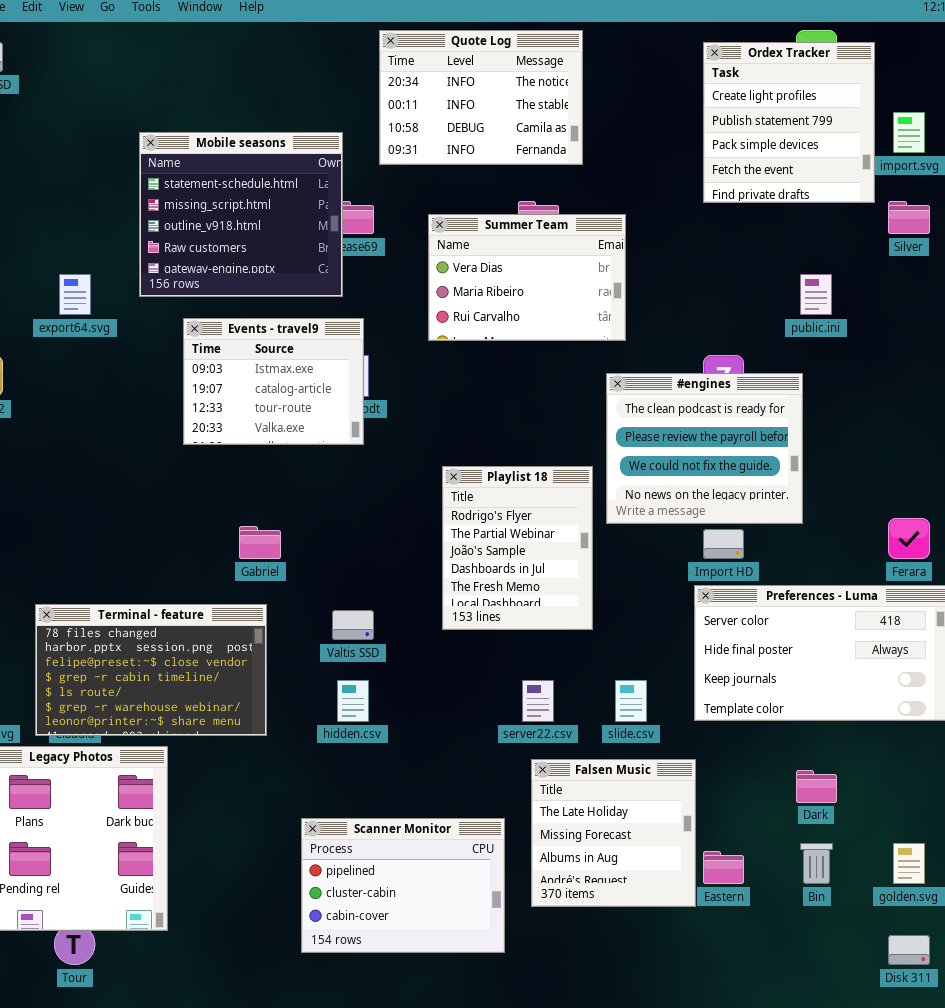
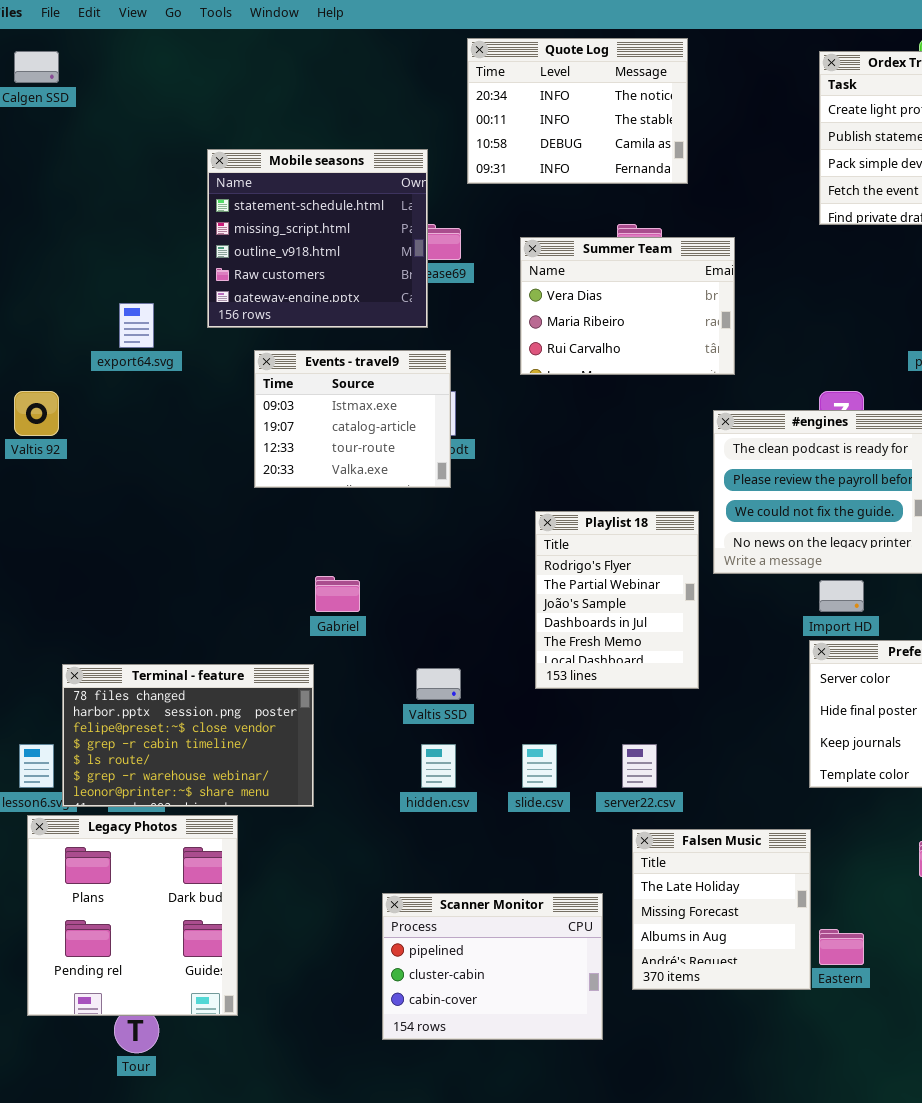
Terminal - feature: [35,604,267,736] -> [62,664,314,807], moved
slide.csv: [615,680,647,722] -> [522,744,557,788], moved

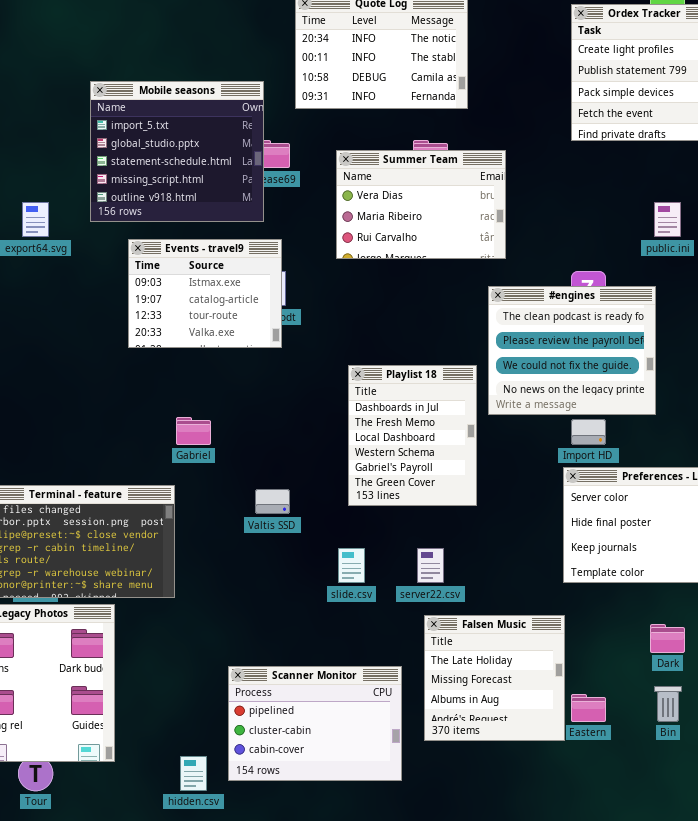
Mobile seasons: [207,149,428,328] -> [90,81,264,222], scrolled up 2 rows
Playlist 18: [535,511,699,689] -> [348,365,477,506], scrolled down 3 rows
hidden.csv: [421,744,456,788] -> [180,756,207,791], moved

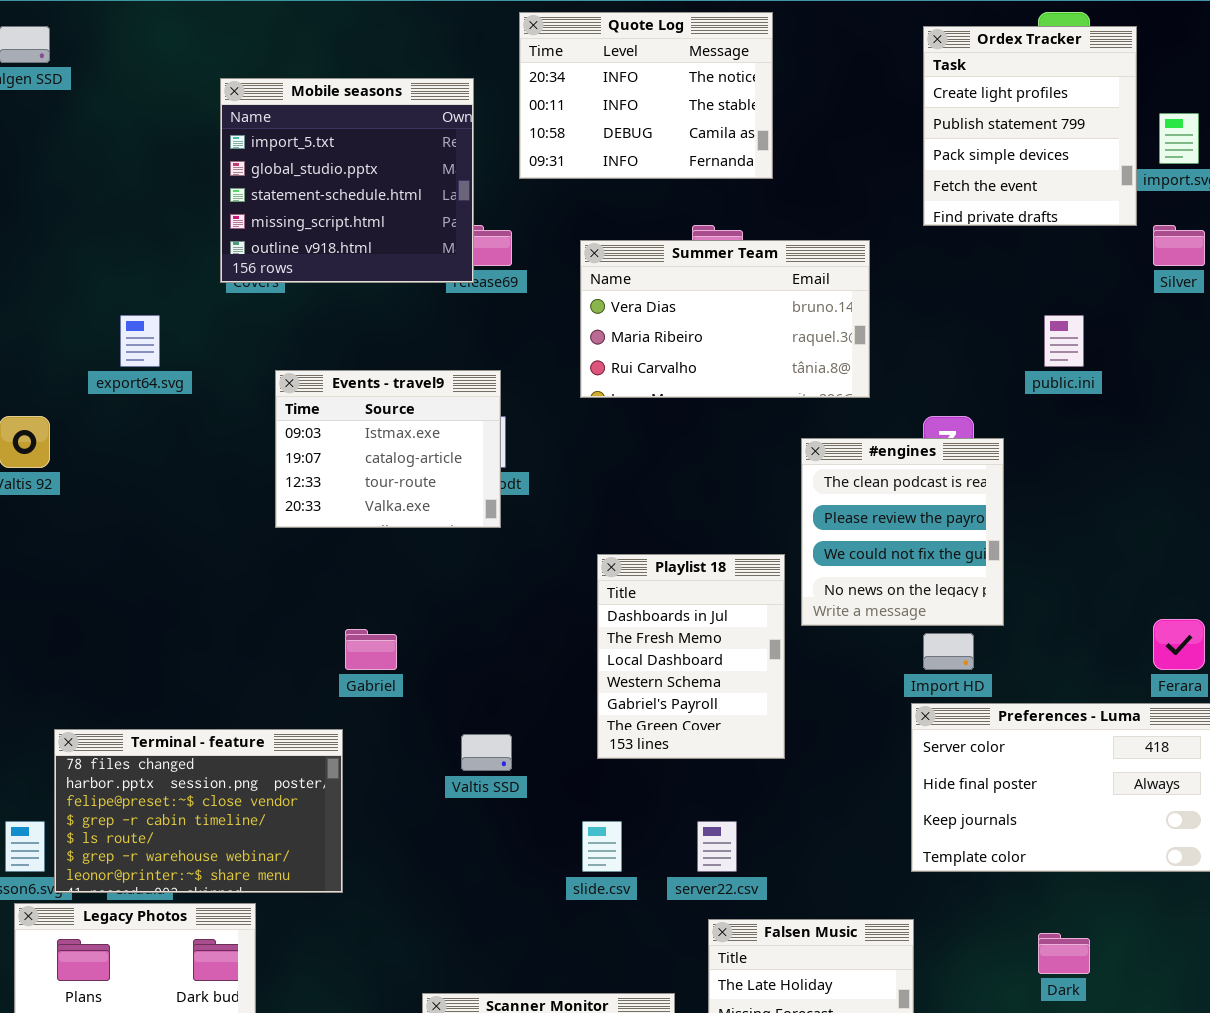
Mobile seasons: [90,81,264,222] -> [220,78,474,283], moved
Summer Team: [336,150,506,259] -> [580,240,870,398], resized
#engines: [488,286,656,415] -> [801,438,1004,626], resized

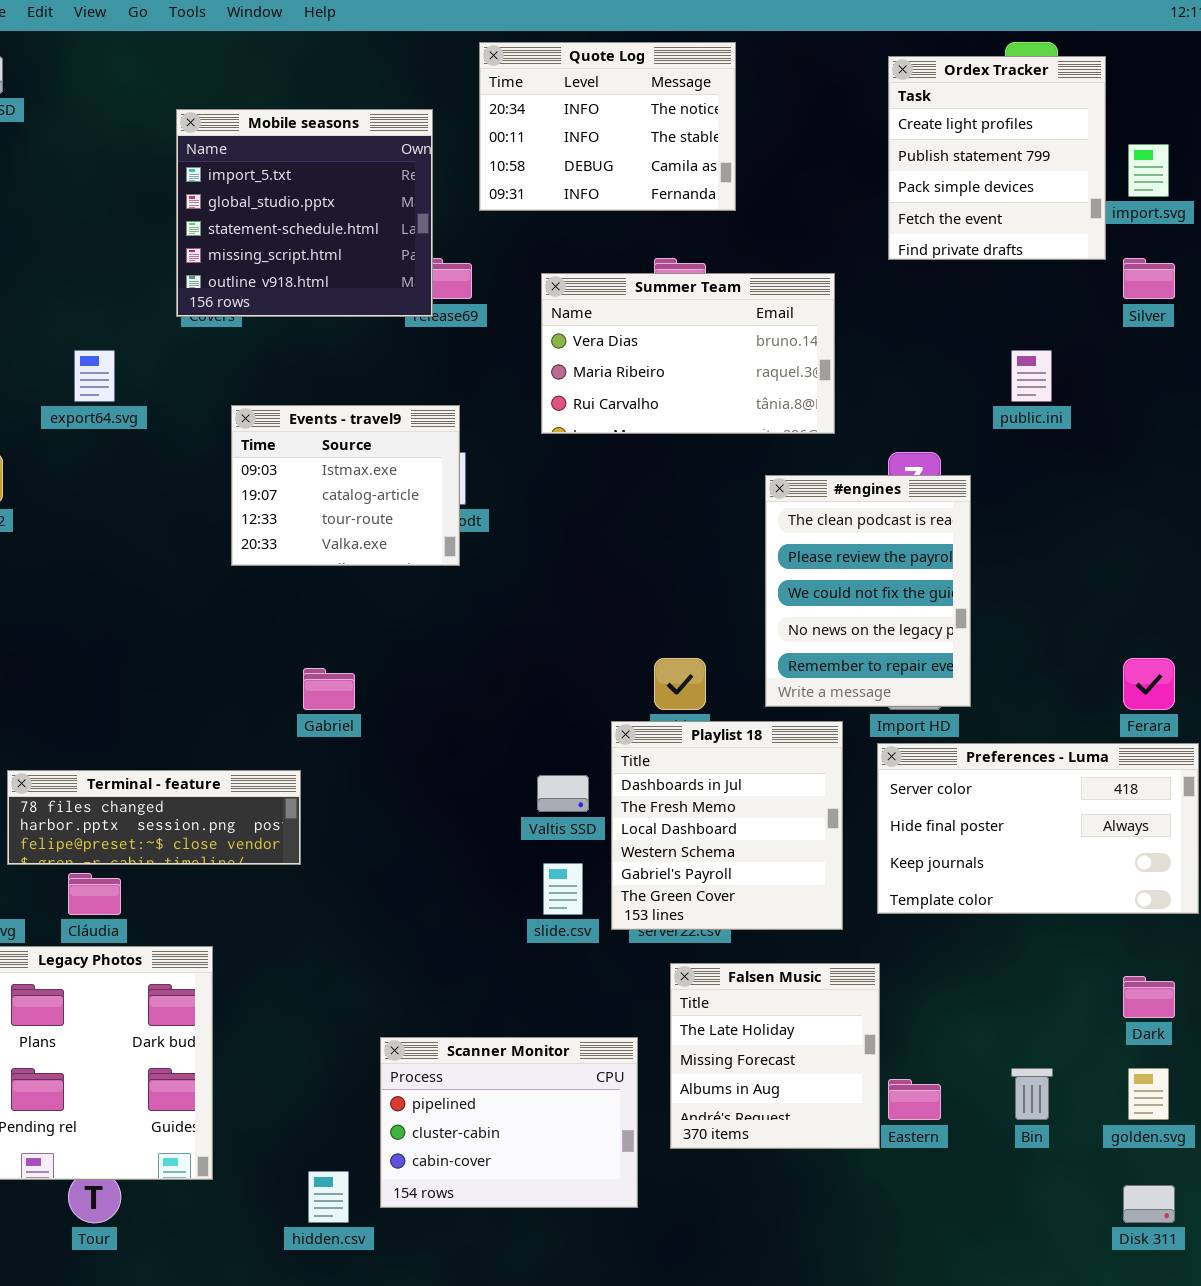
#engines: [801,438,1004,626] -> [765,475,971,707], resized
Playlist 18: [597,554,785,759] -> [611,721,843,930], moved, resized
Terminal - feature: [54,729,343,893] -> [7,770,301,865], resized
Valtis SSD: [461,734,512,771] -> [537,775,589,812], moved
Dark: [1038,933,1090,974] -> [1123,976,1175,1018], moved

